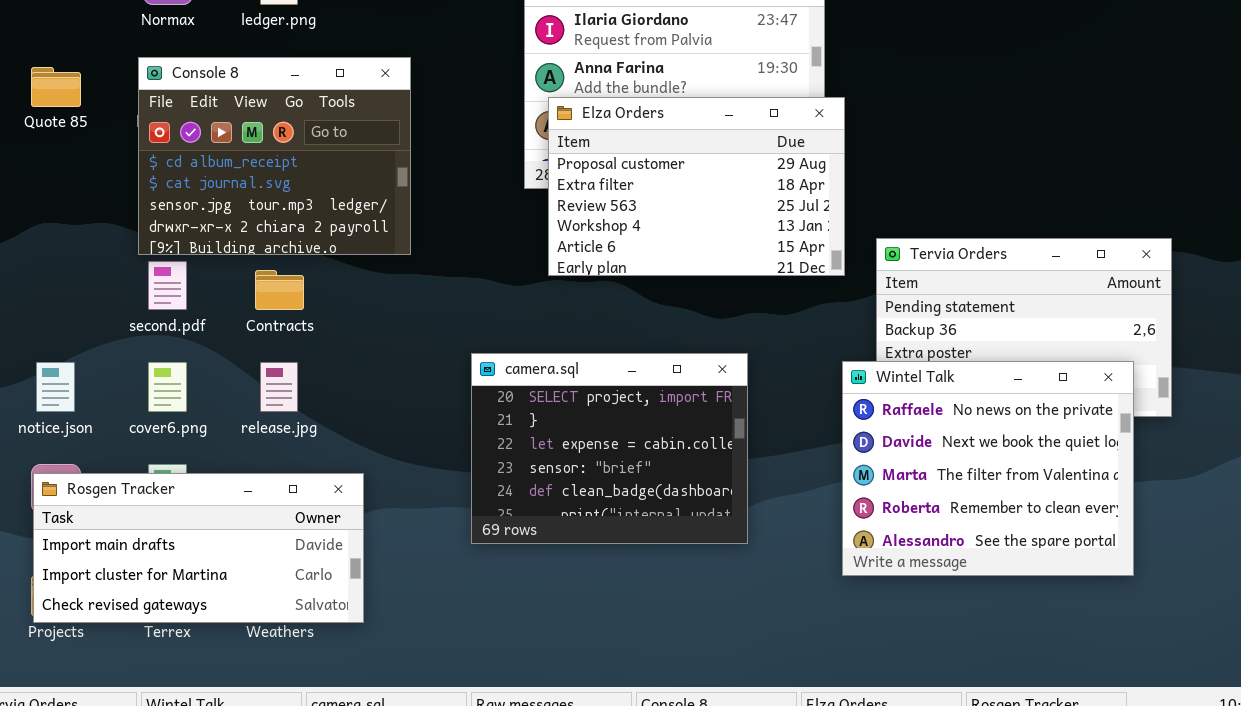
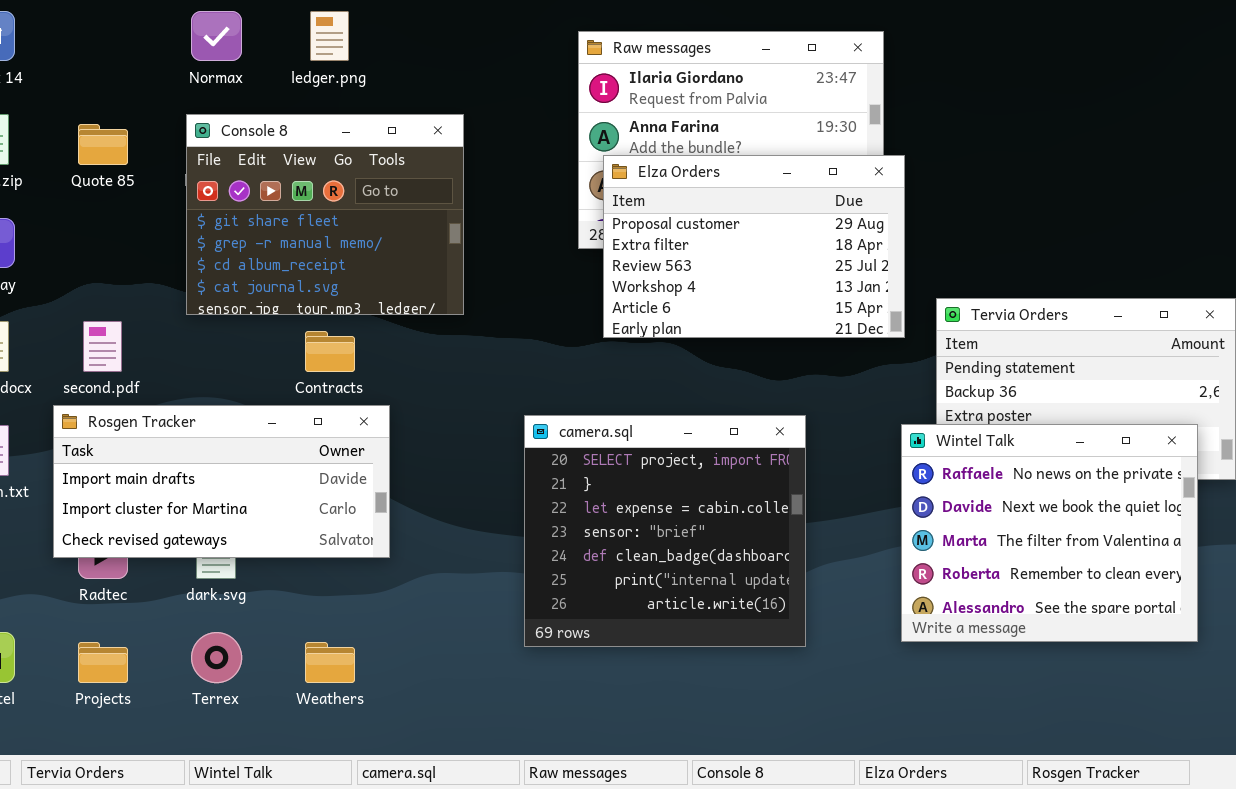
Console 8: [138,57,411,255] -> [186,114,464,315], scrolled up 2 rows
second.pdf: [148,261,187,310] -> [83,321,122,372], moved
camera.sql: [471,353,748,544] -> [524,415,806,647], resized
Rosgen Tracker: [33,473,364,623] -> [53,405,390,558], moved

